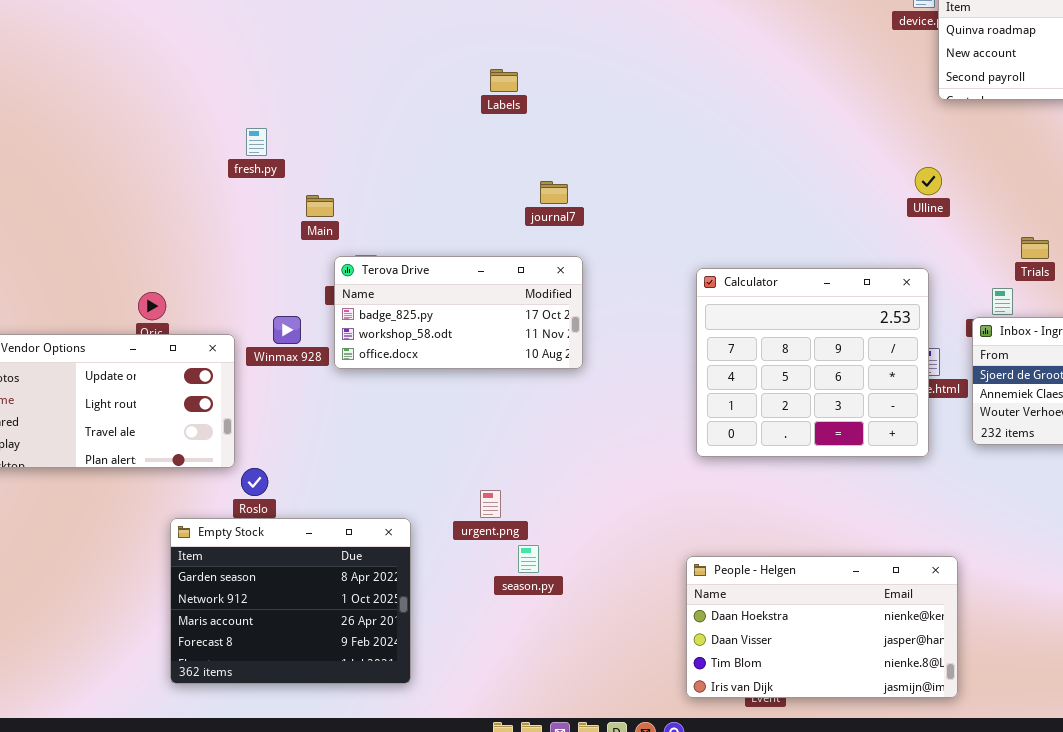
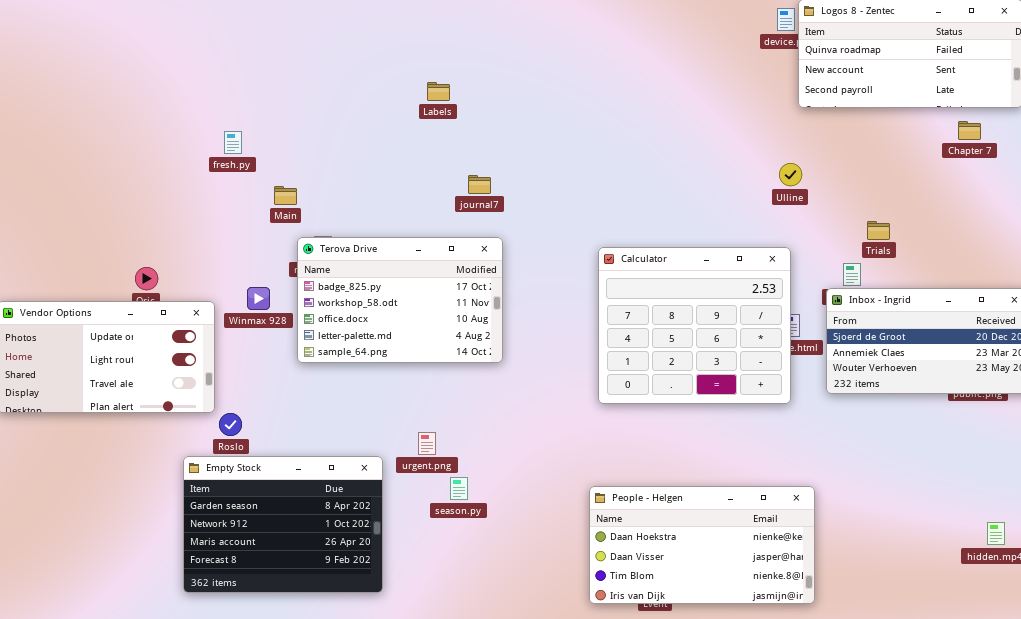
Terova Drive: [334,256,583,369] -> [297,237,503,363], resized
Empty Stock: [170,518,411,684] -> [183,456,383,593], moved

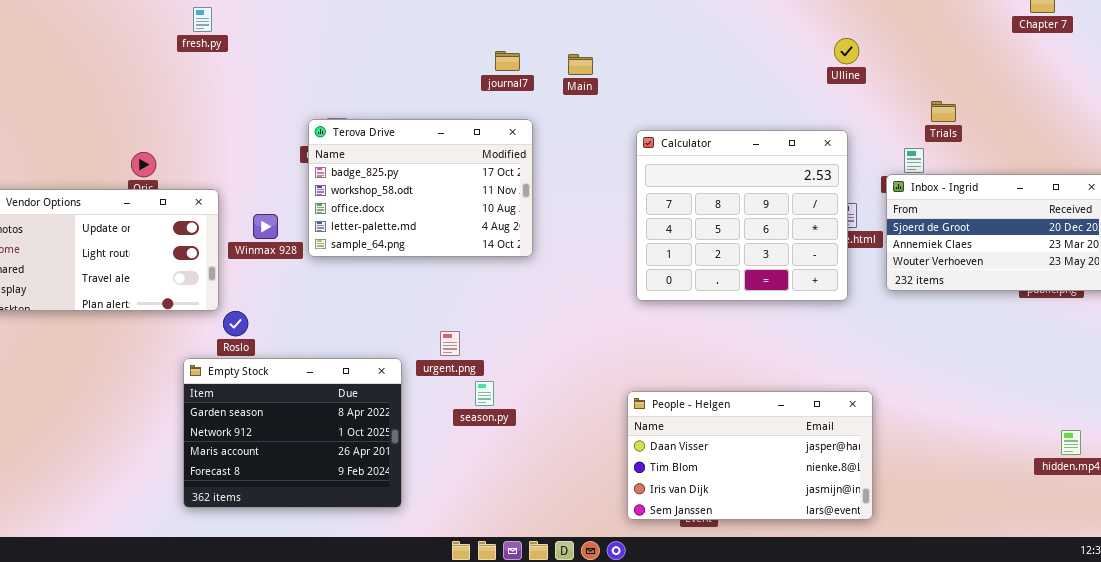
fresh.py: [224,131,242,154] -> [193,7,212,32], moved
Main: [274,186,297,205] -> [568,54,593,75], moved
Winmax 928: [247,287,270,310] -> [253,214,278,239], moved
People - Helgen: [589,486,815,604] -> [627,391,873,520], scrolled down 1 row

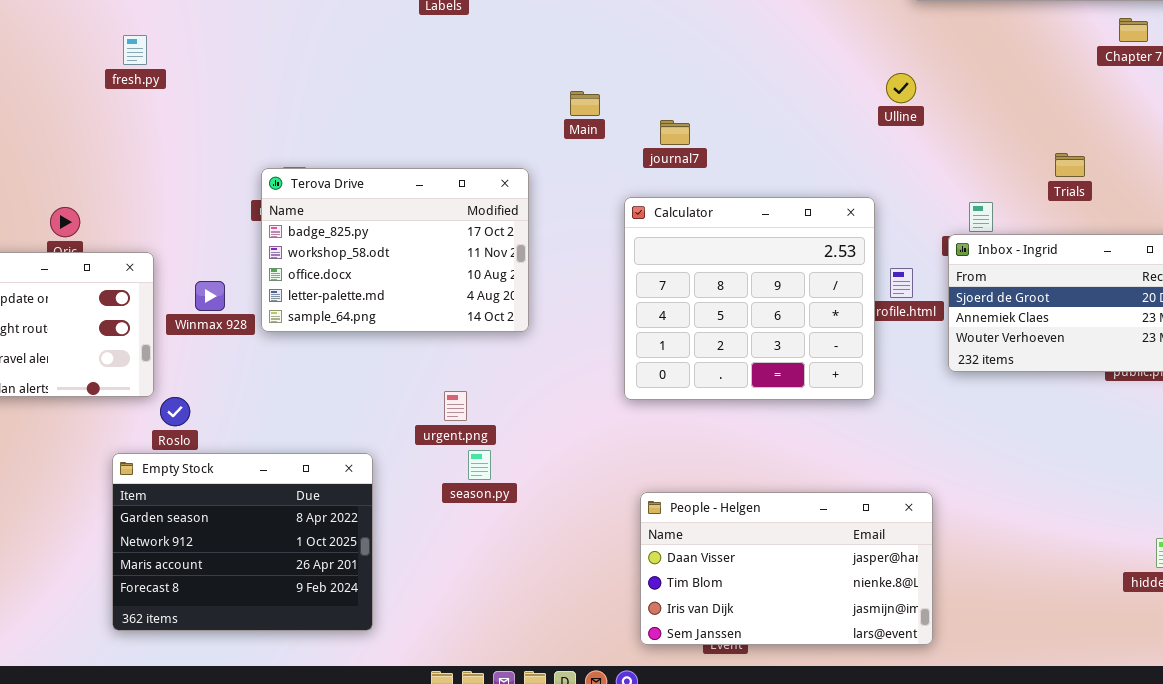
journal7: [495,51,520,71] -> [660,120,690,145], moved
Trials: [931,101,956,122] -> [1055,153,1085,177], moved
Calculator: [636,130,848,301] -> [624,197,875,400], moved
urgent.png: [440,331,460,356] -> [444,391,467,421], moved
season.py: [475,381,494,406] -> [468,450,491,480], moved

